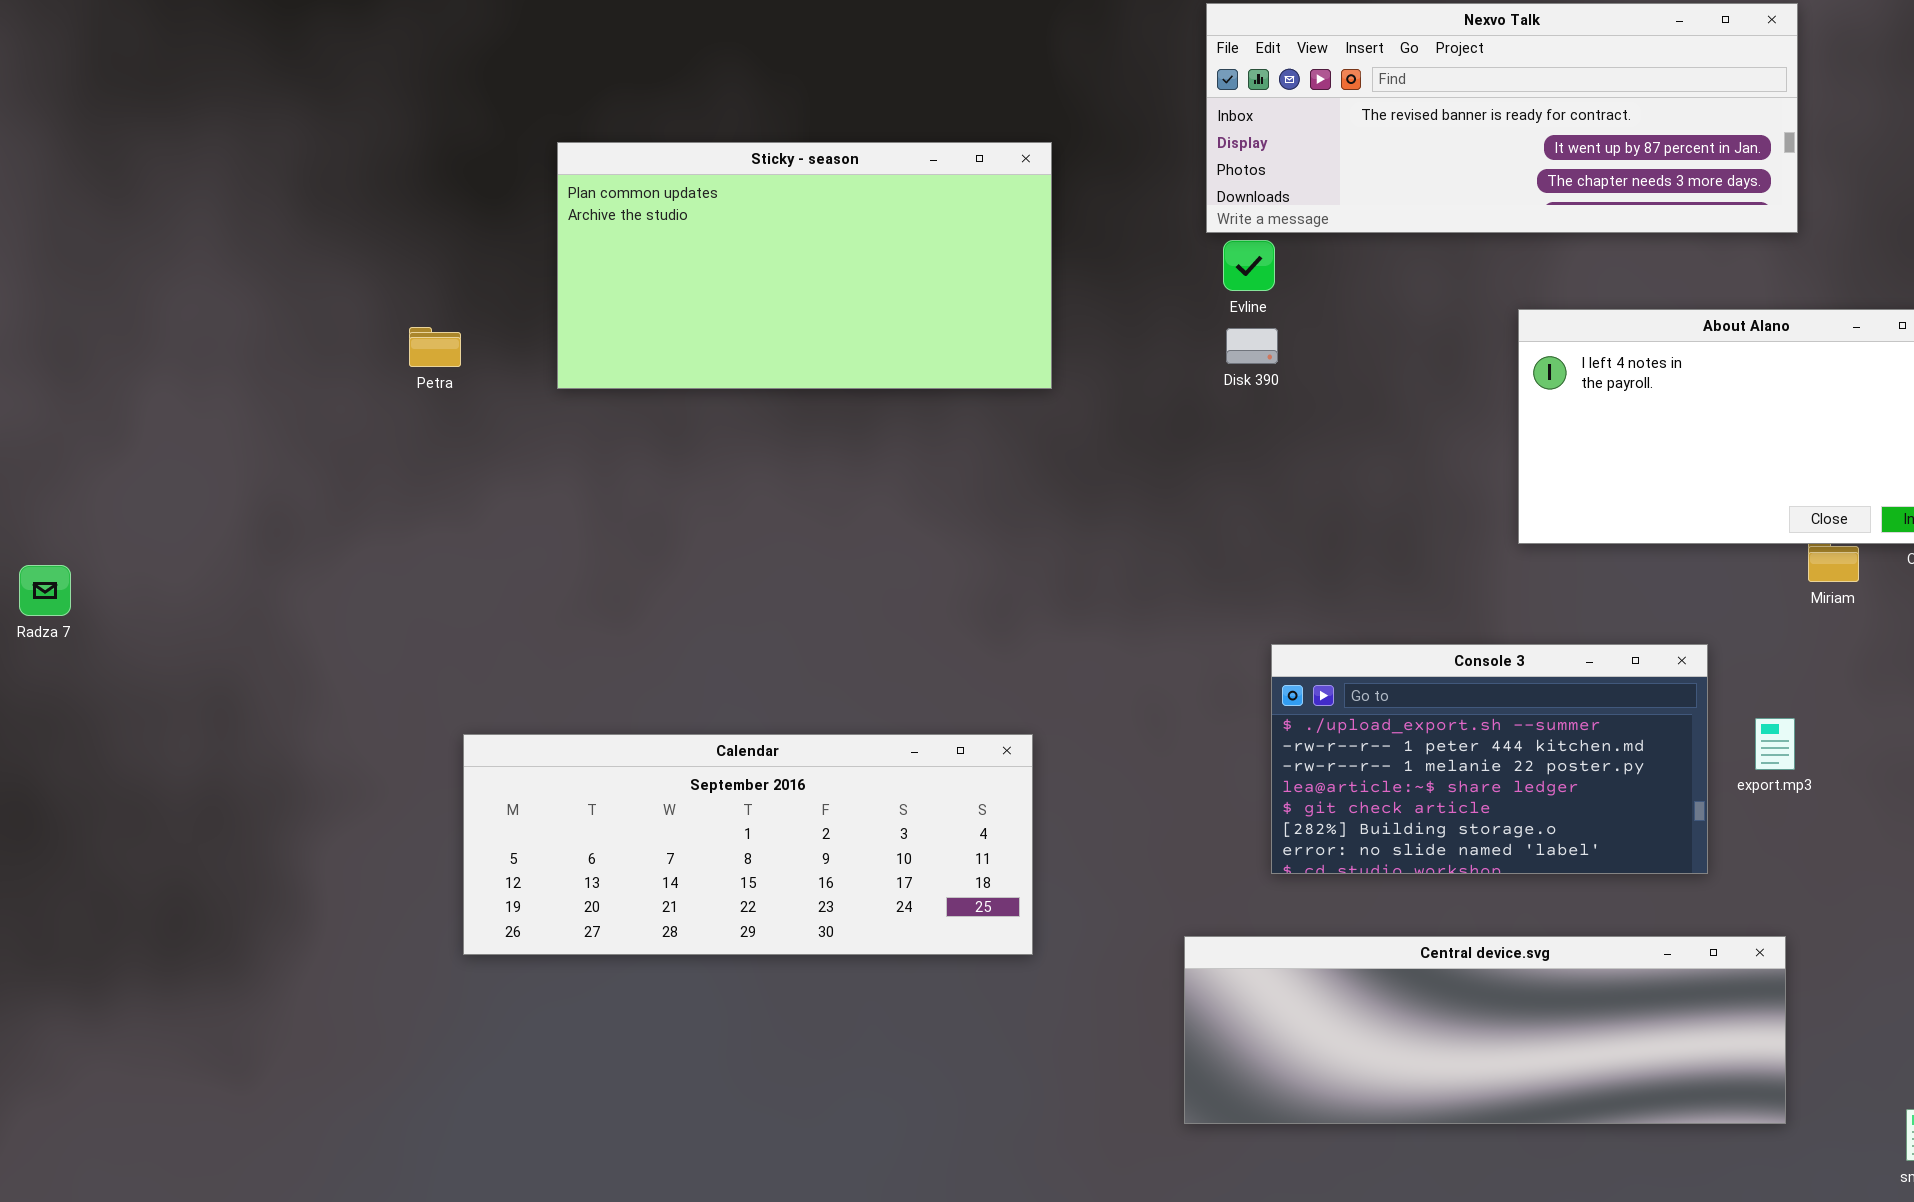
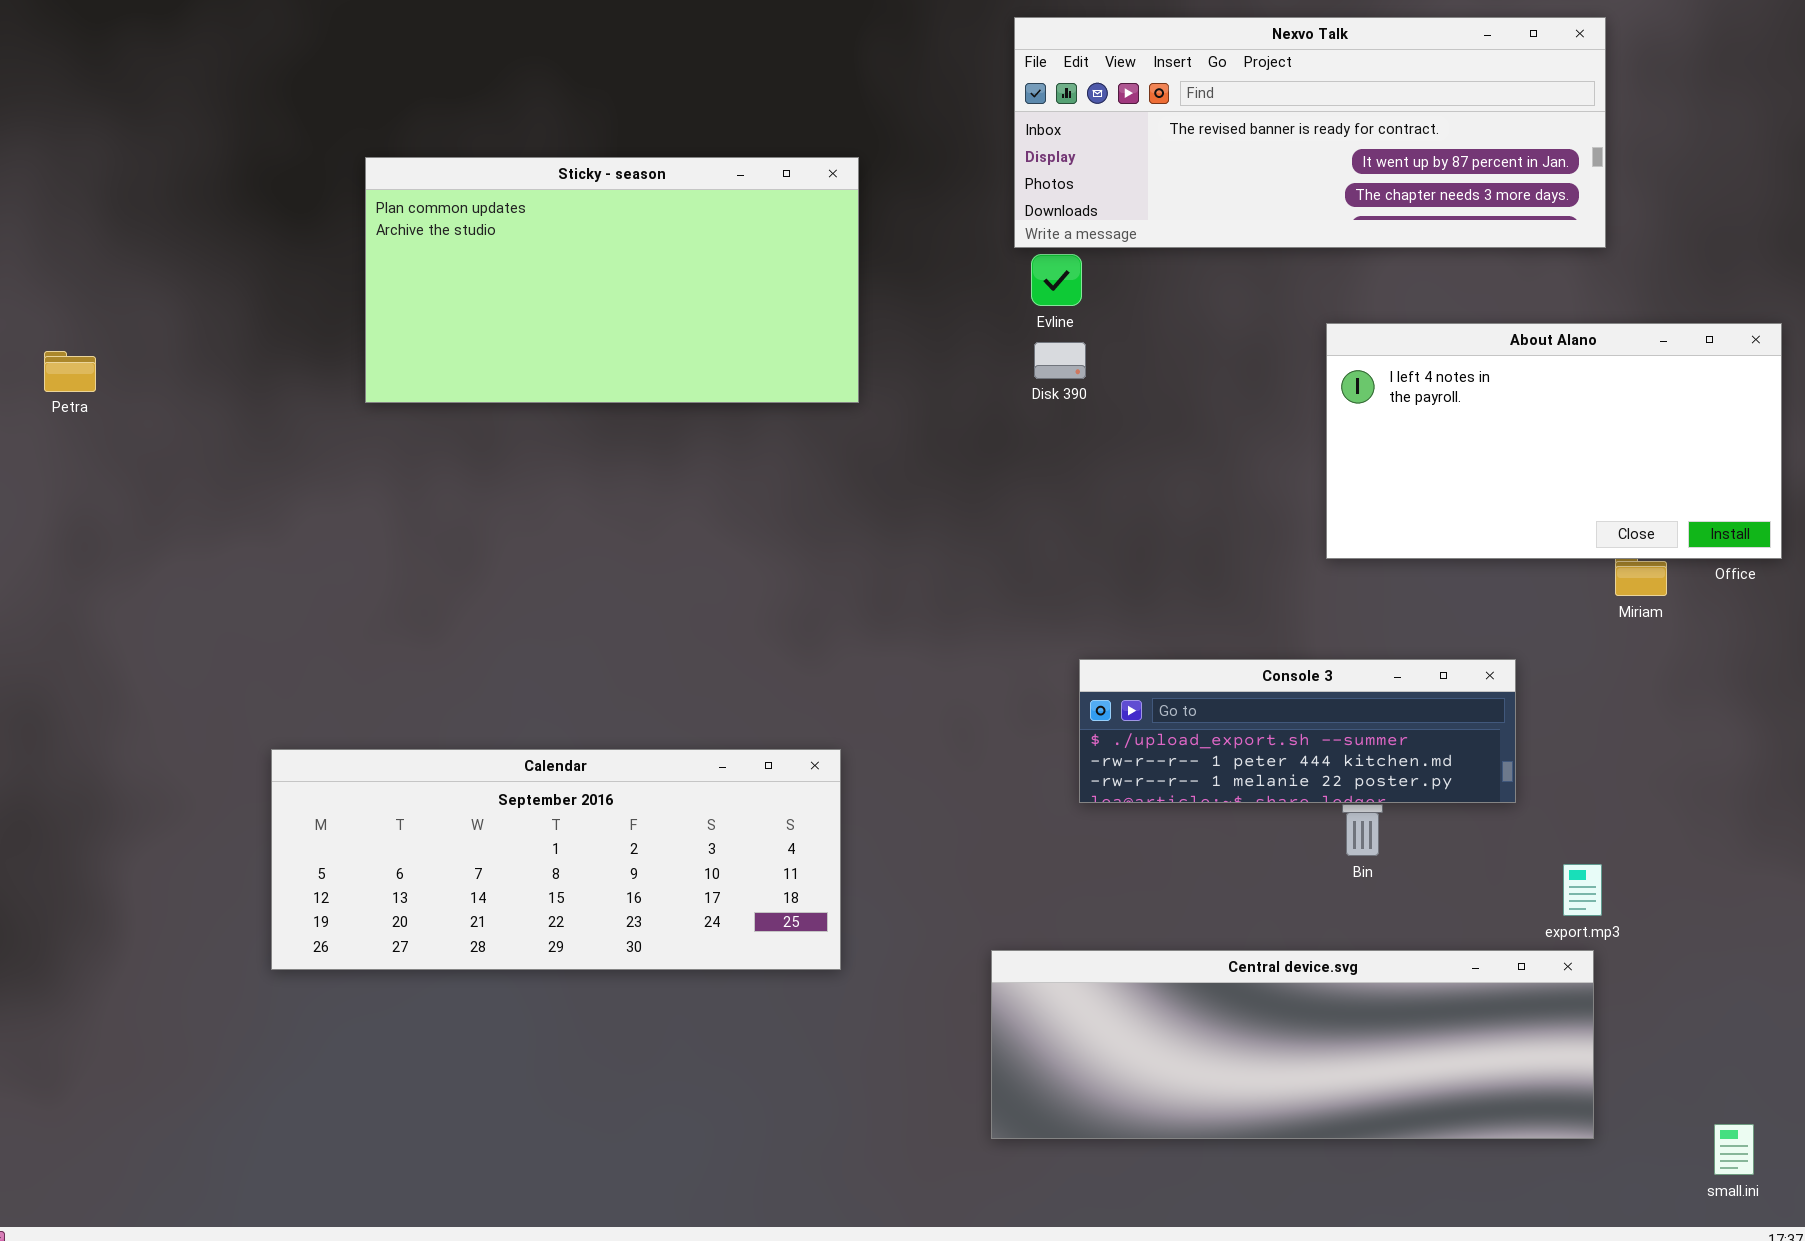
Petra: [409,327,461,367] -> [44,351,96,392], moved
Console 3: [1271,644,1708,874] -> [1079,659,1516,803], resized
export.mp3: [1755,718,1795,770] -> [1563,864,1602,916], moved

